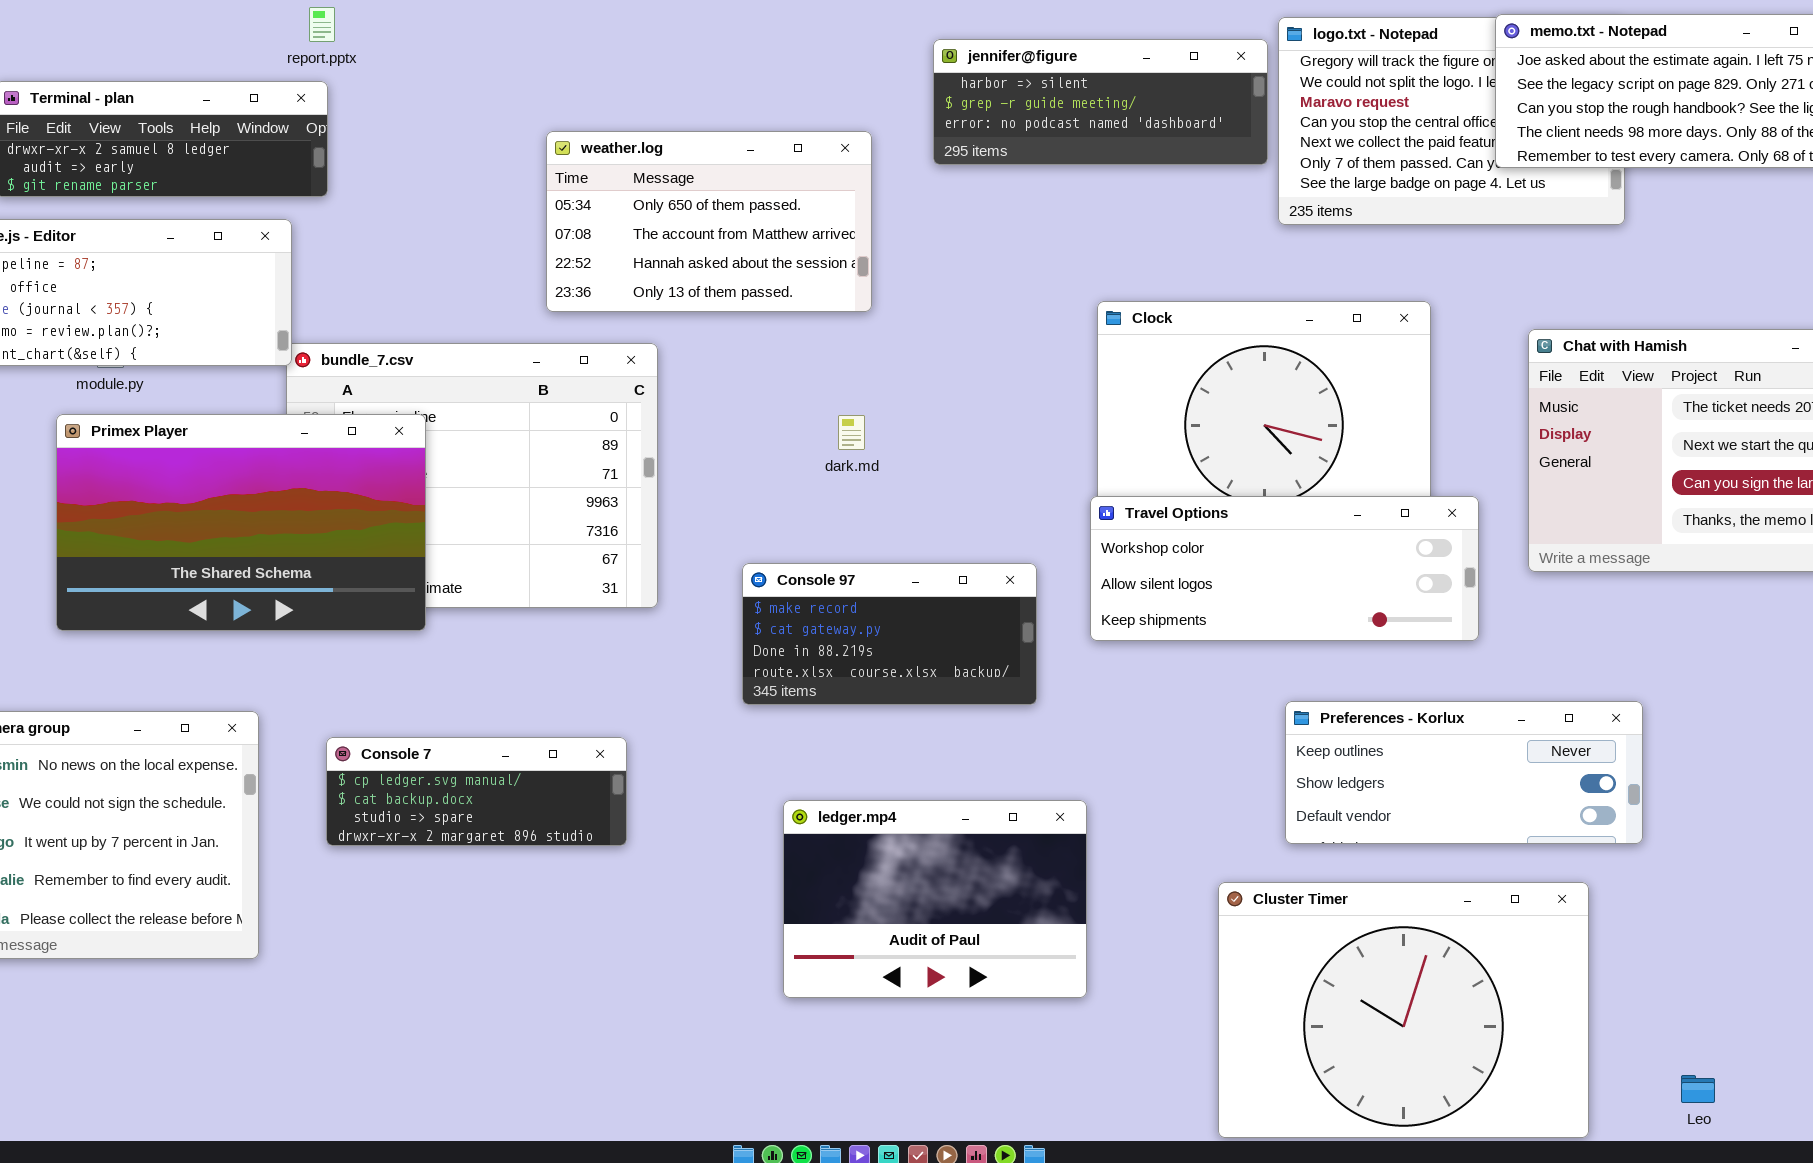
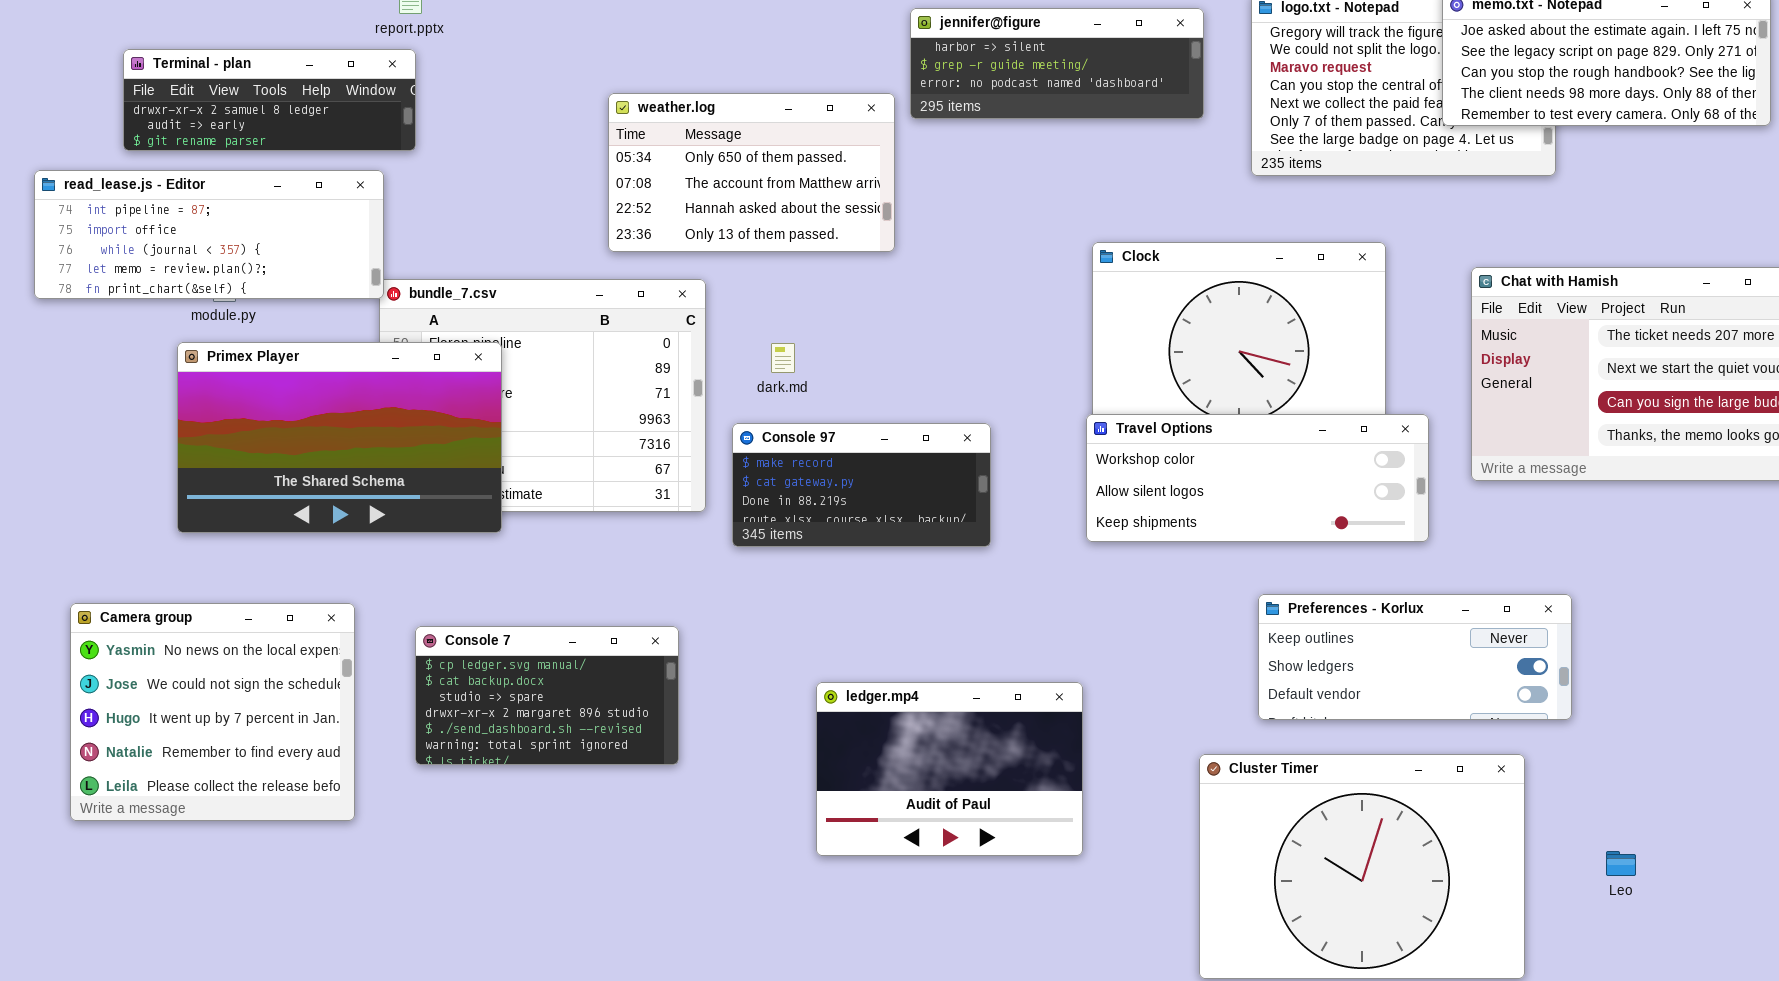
jennifer@figure: [933,39,1268,165] -> [910,8,1204,119], moved
dark.md: [838,415,865,450] -> [771,343,795,373], moved
Console 97: [742,563,1037,705] -> [732,423,991,547], moved
Console 7: [326,737,627,846] -> [415,626,679,765], resized
Leo: [1681,1075,1715,1103] -> [1606,851,1636,876], moved

